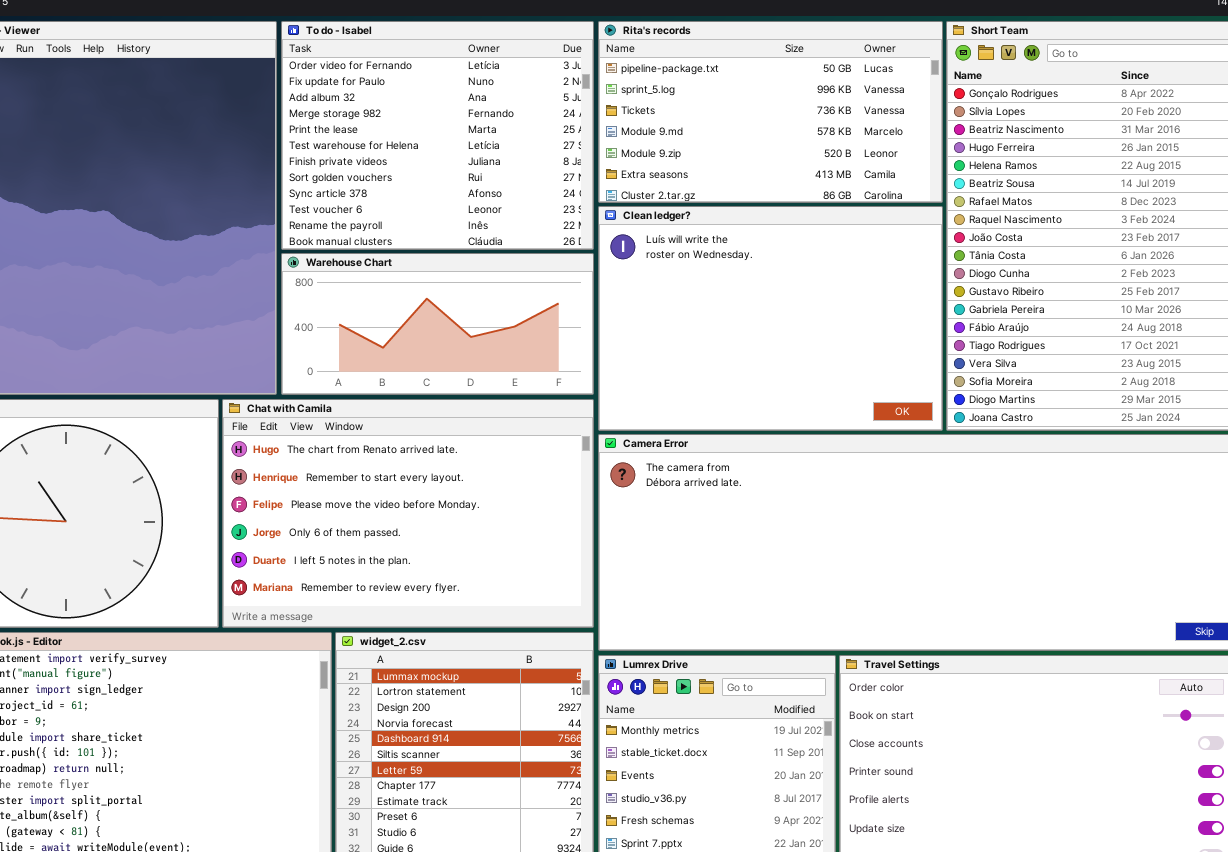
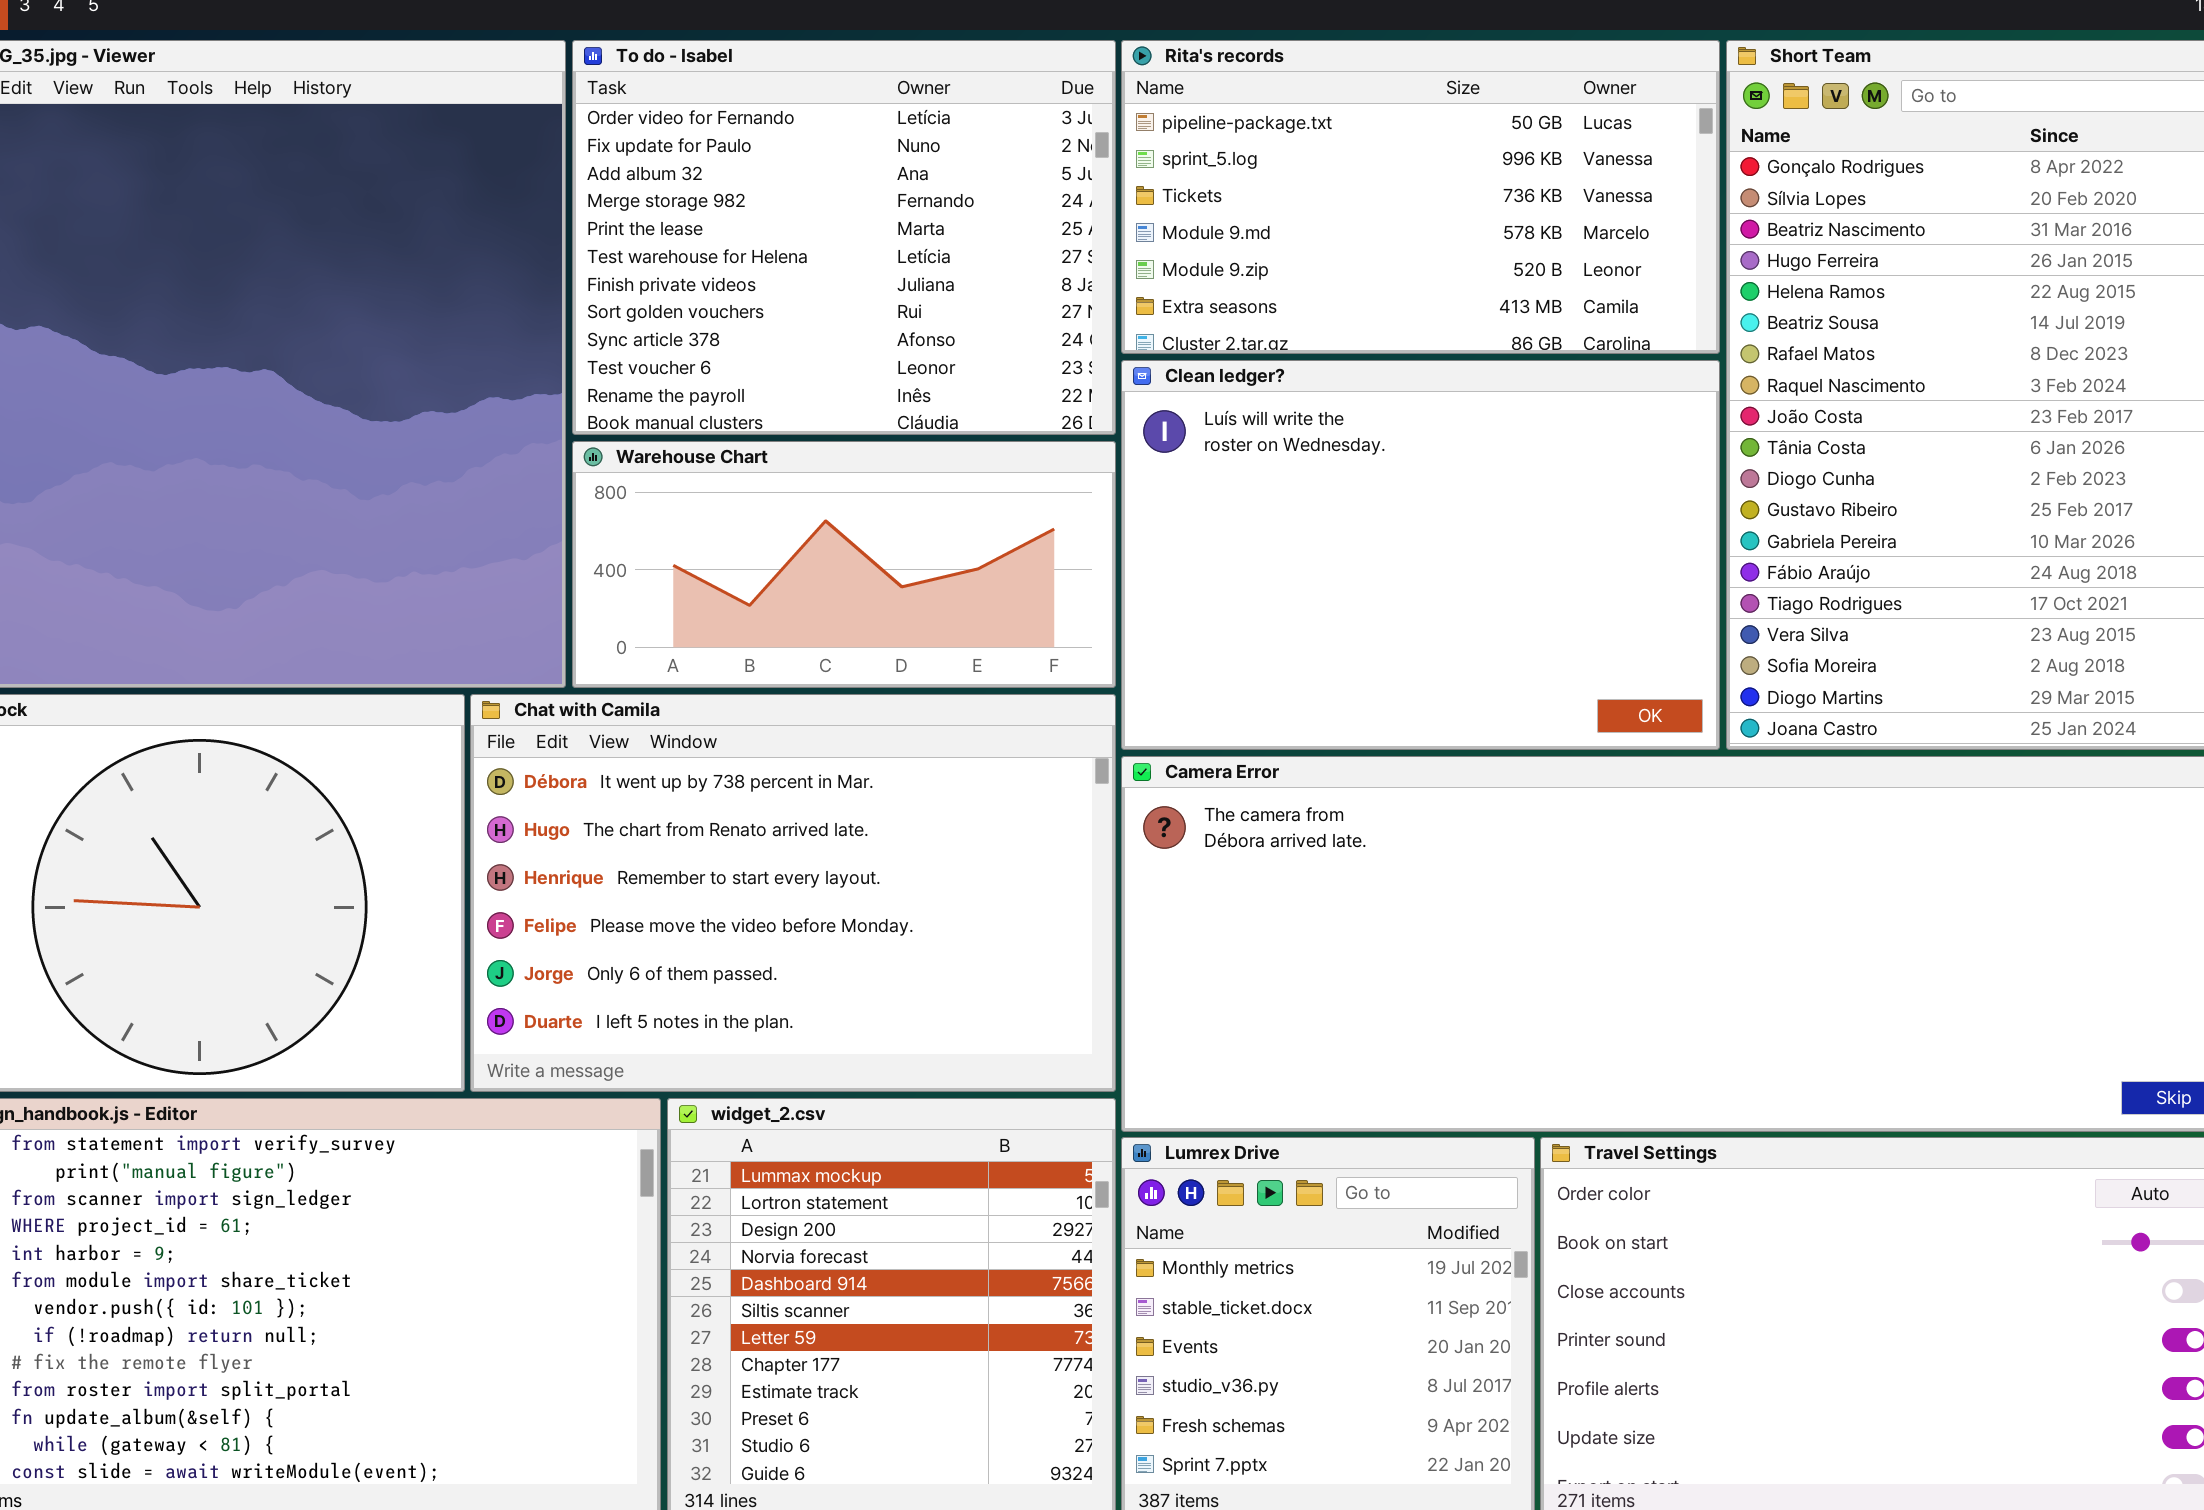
Chat with Camila: [222,399,594,628] -> [470,694,1116,1092], scrolled up 1 row

